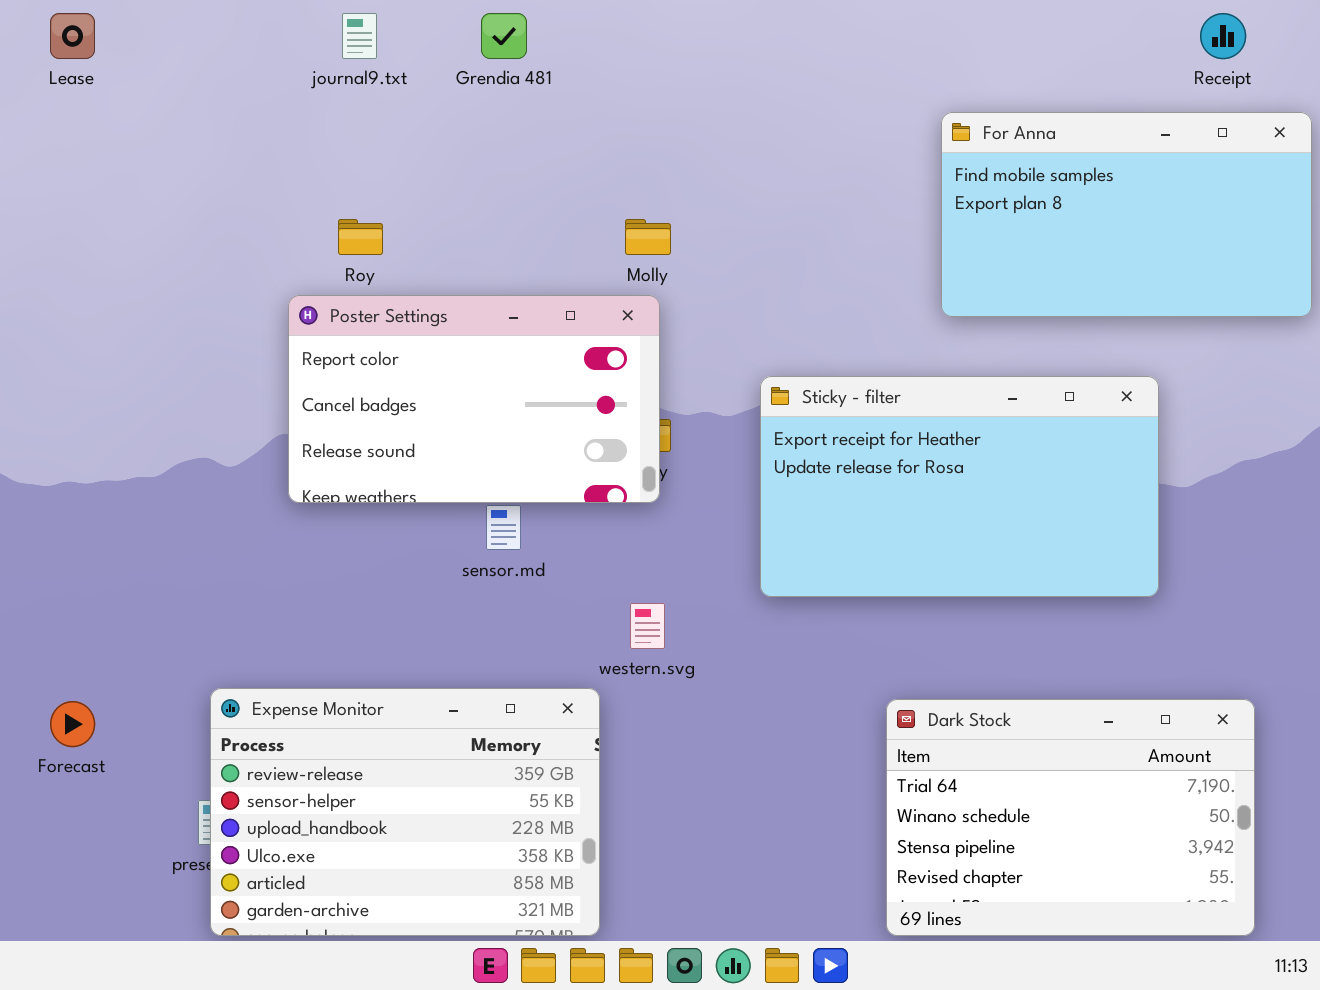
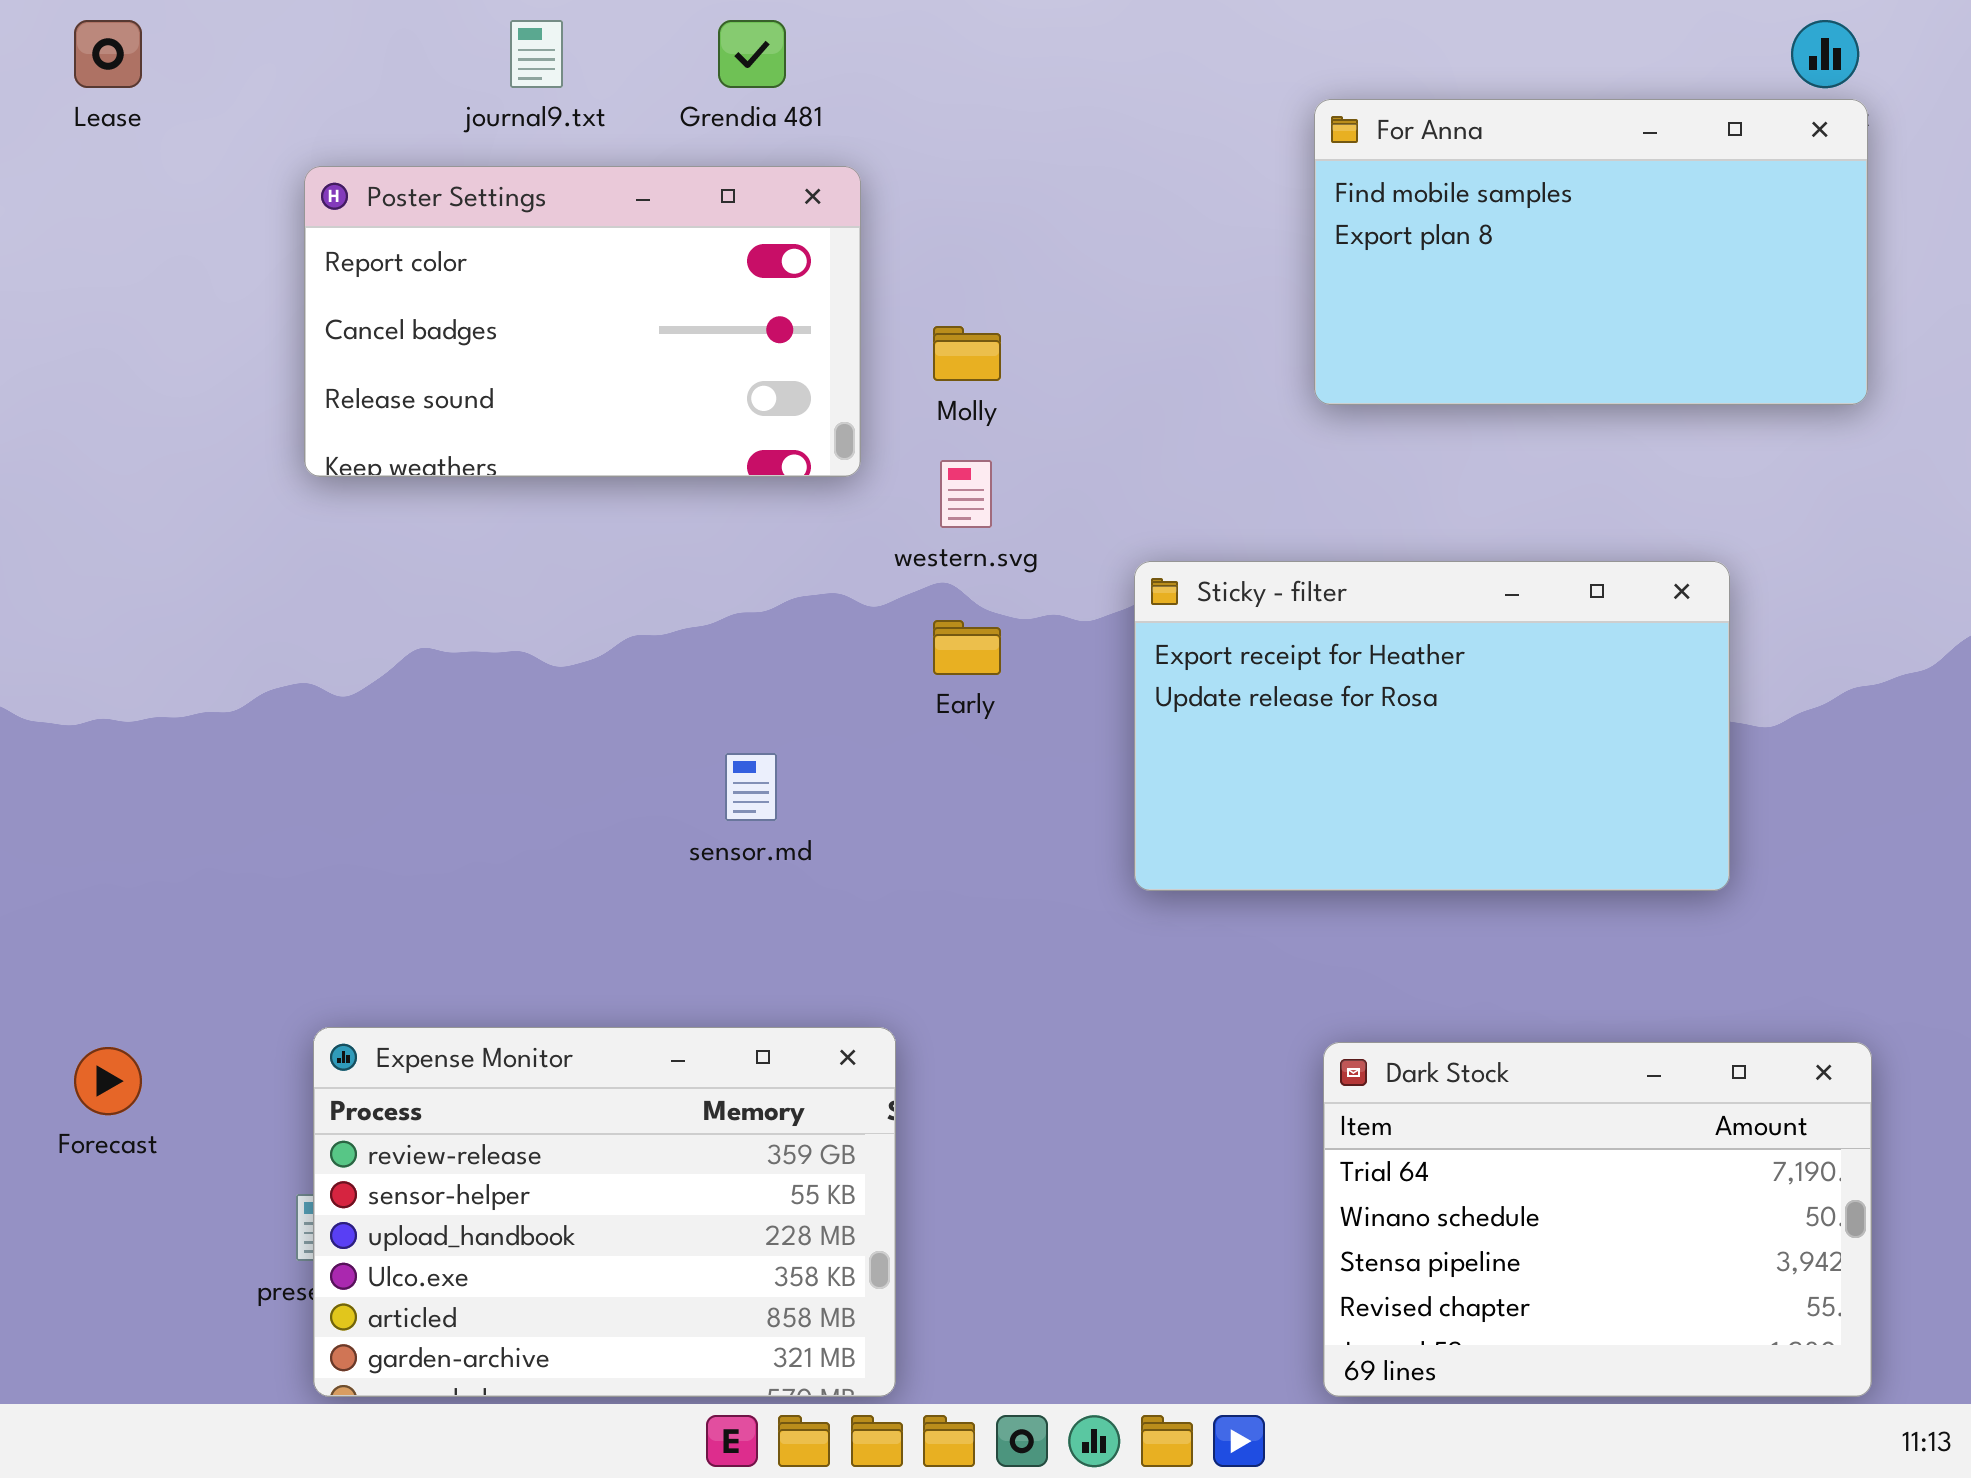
For Anna: [941,112,1312,317] -> [1314,99,1868,405], moved
Poster Settings: [288,295,660,503] -> [304,166,861,477], moved
western.svg: [630,603,665,649] -> [940,460,992,528], moved

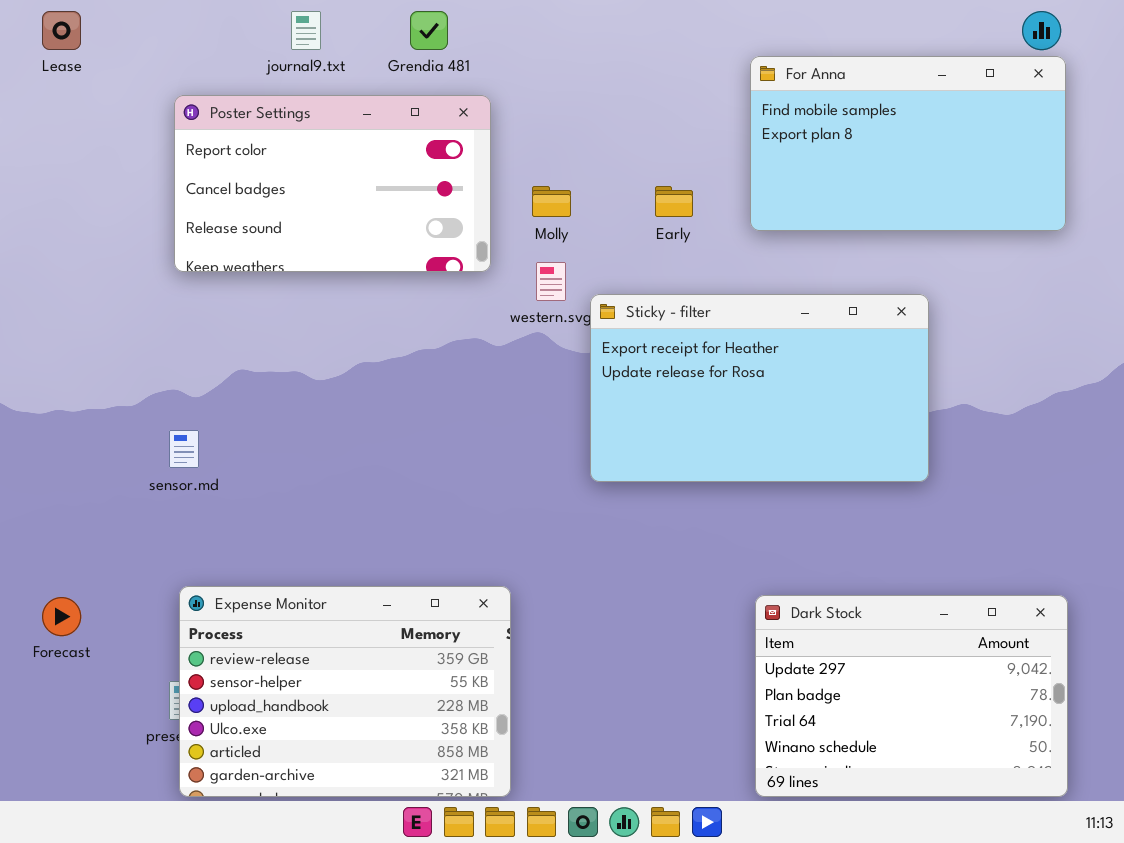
Sticky - filter: [1134,561,1730,891] -> [590,294,929,482], moved
Early: [933,620,1001,675] -> [655,186,693,217], moved
sensor.md: [725,753,777,821] -> [169,430,199,468], moved
Dark Stock: [1323,1042,1872,1397] -> [755,595,1068,797], scrolled up 2 rows

